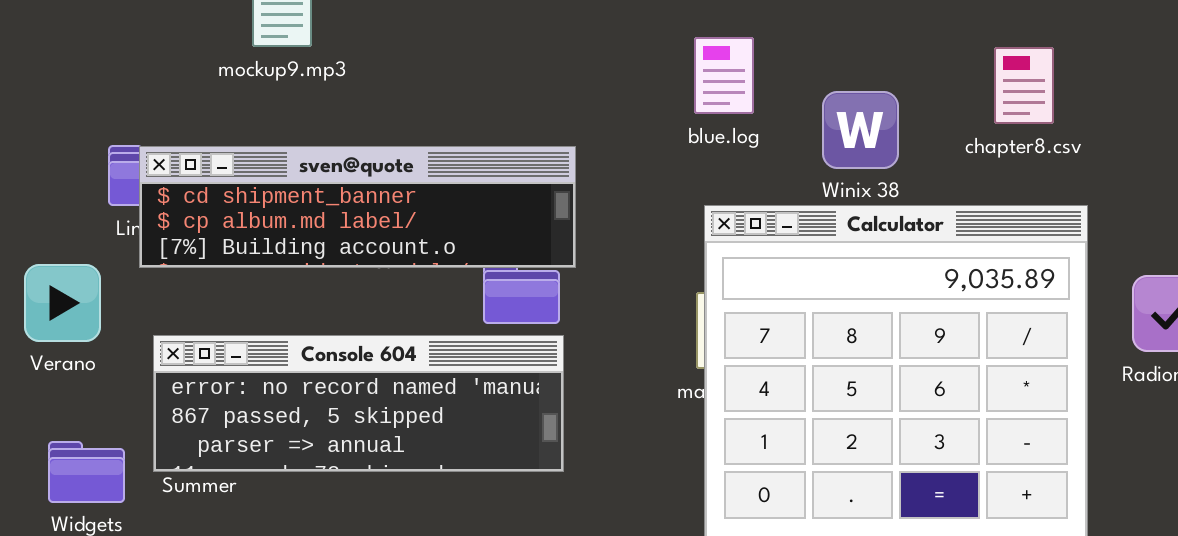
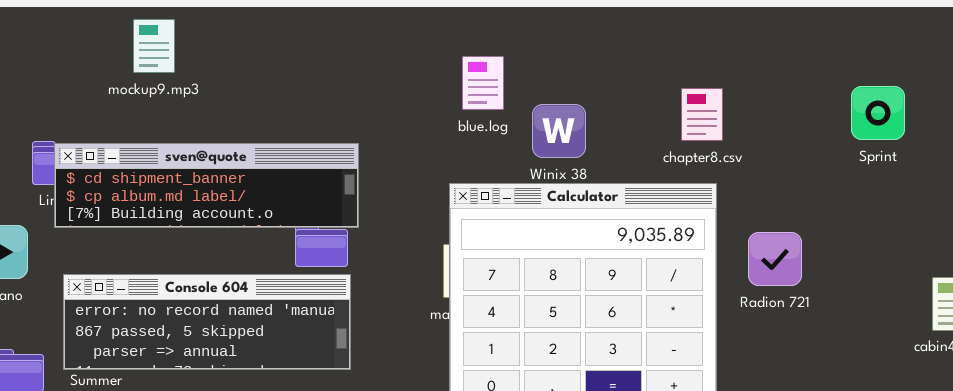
blue.log: [694,37,754,114] -> [462,56,504,110], moved
chapter8.csv: [994,47,1054,124] -> [681,88,723,141], moved

